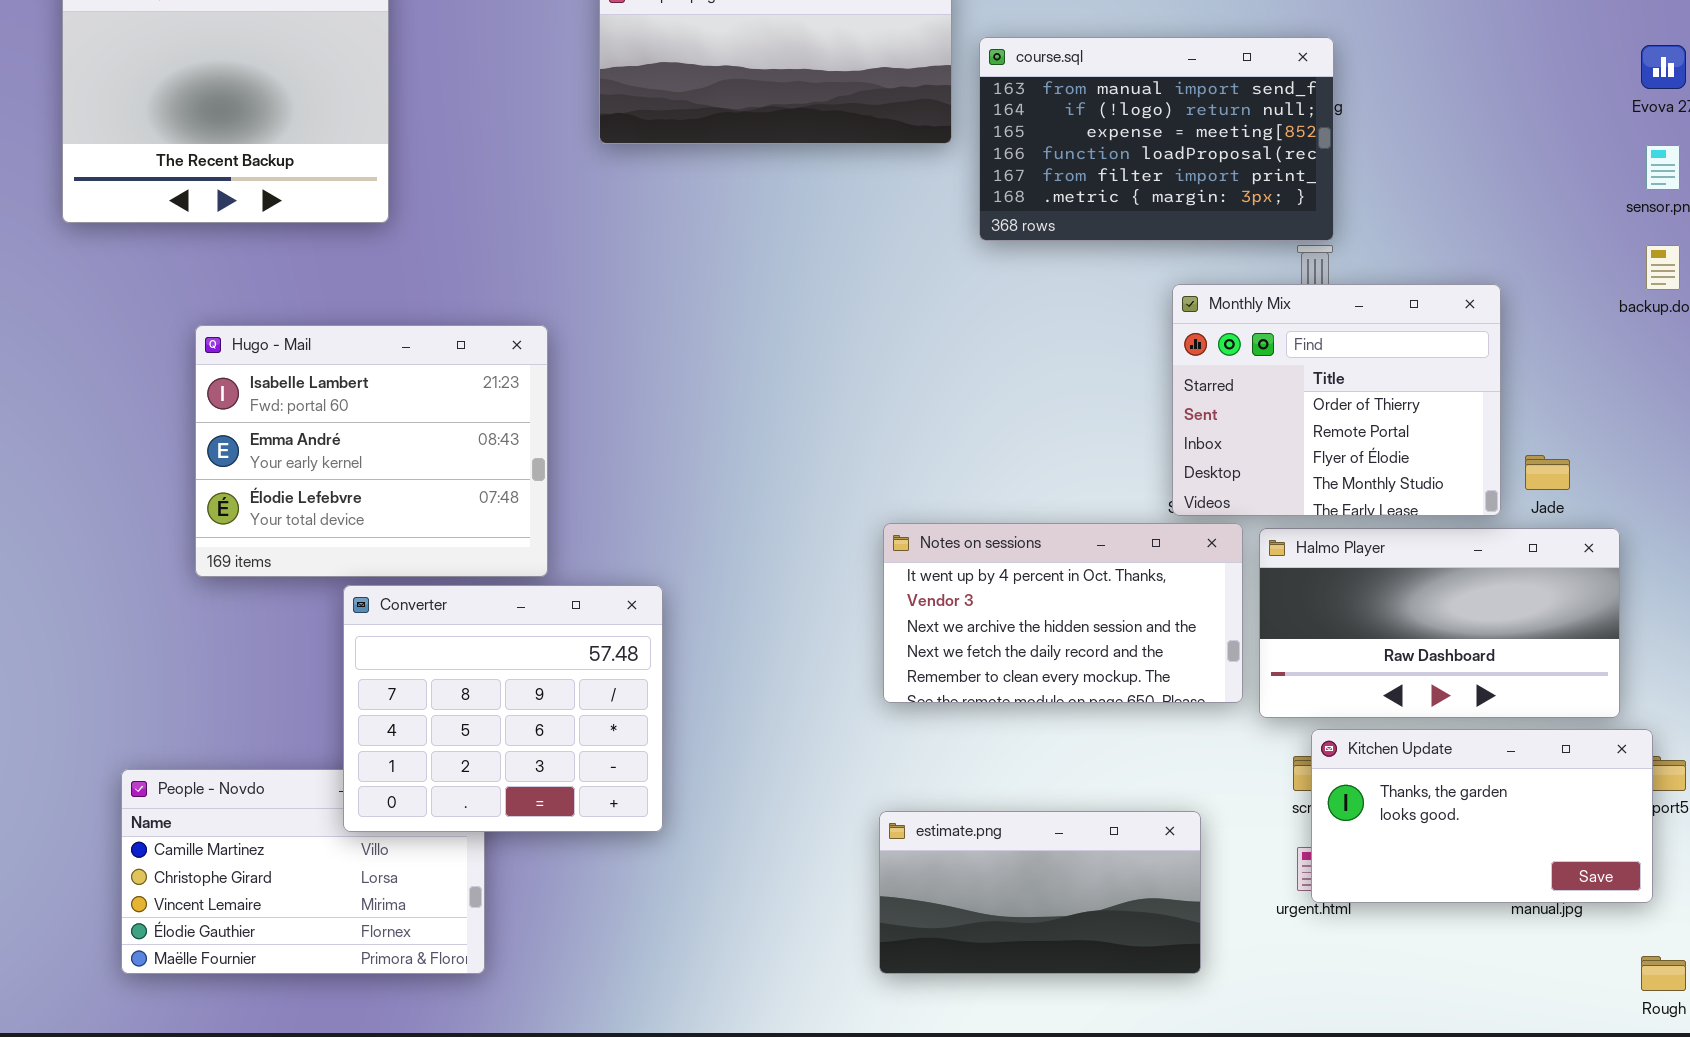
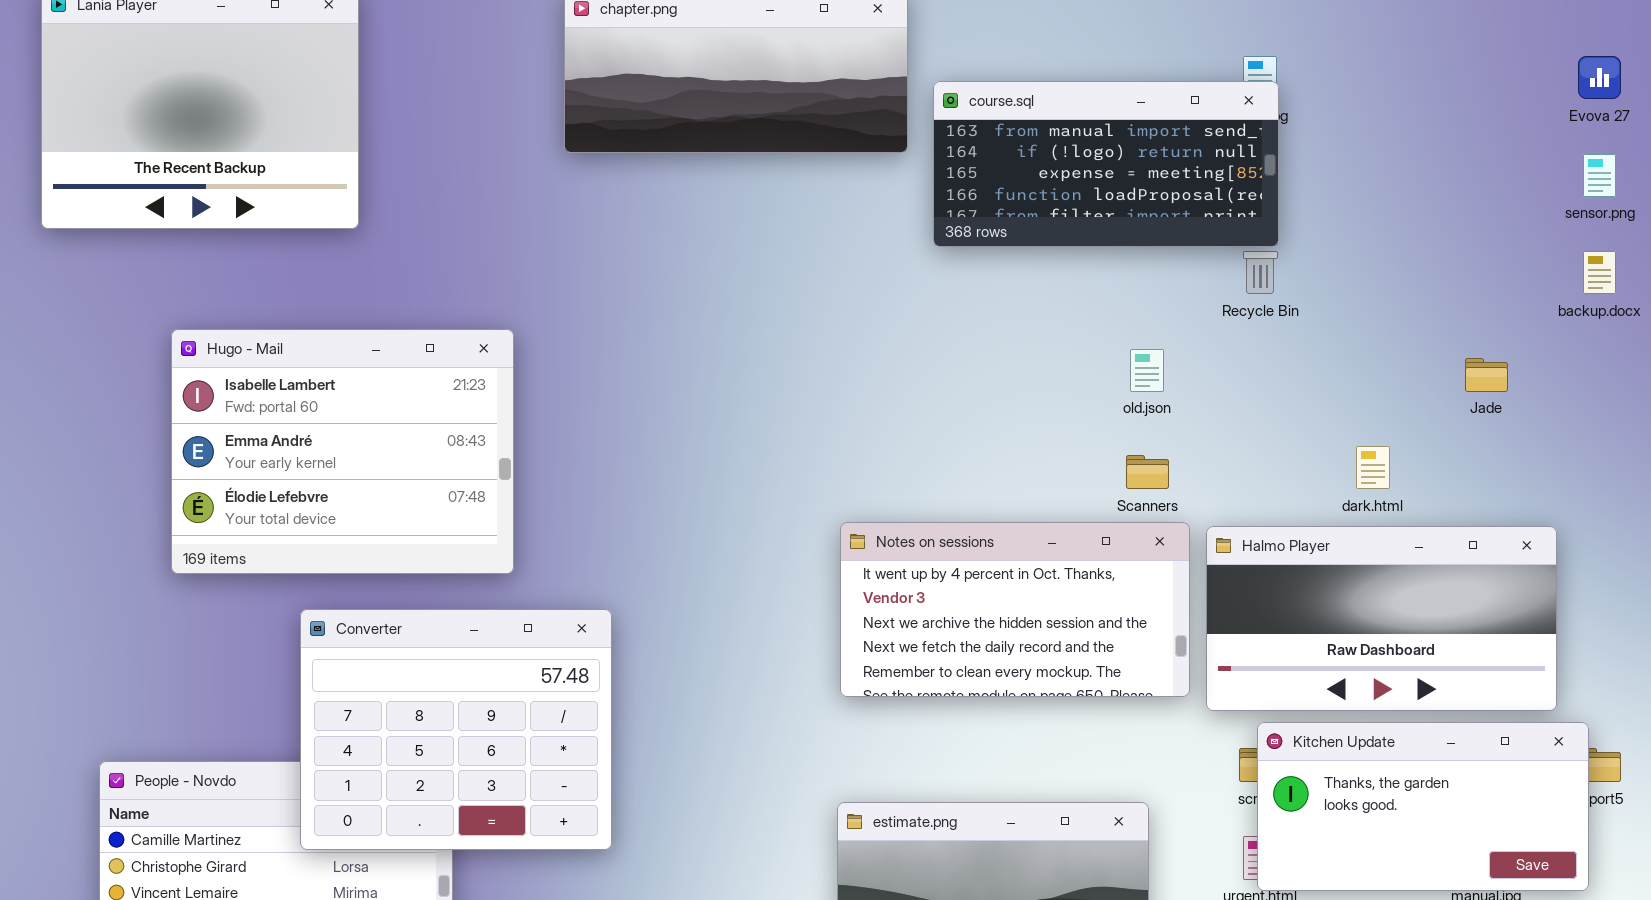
course.sql: [979,37,1334,241] -> [933,81,1279,247], resized
Monthly Mix: [1172,284,1501,516] -> none, closed
Jade: [1525,455,1570,490] -> [1465,358,1508,392], moved
Converter: [343,585,663,832] -> [300,609,612,850], moved

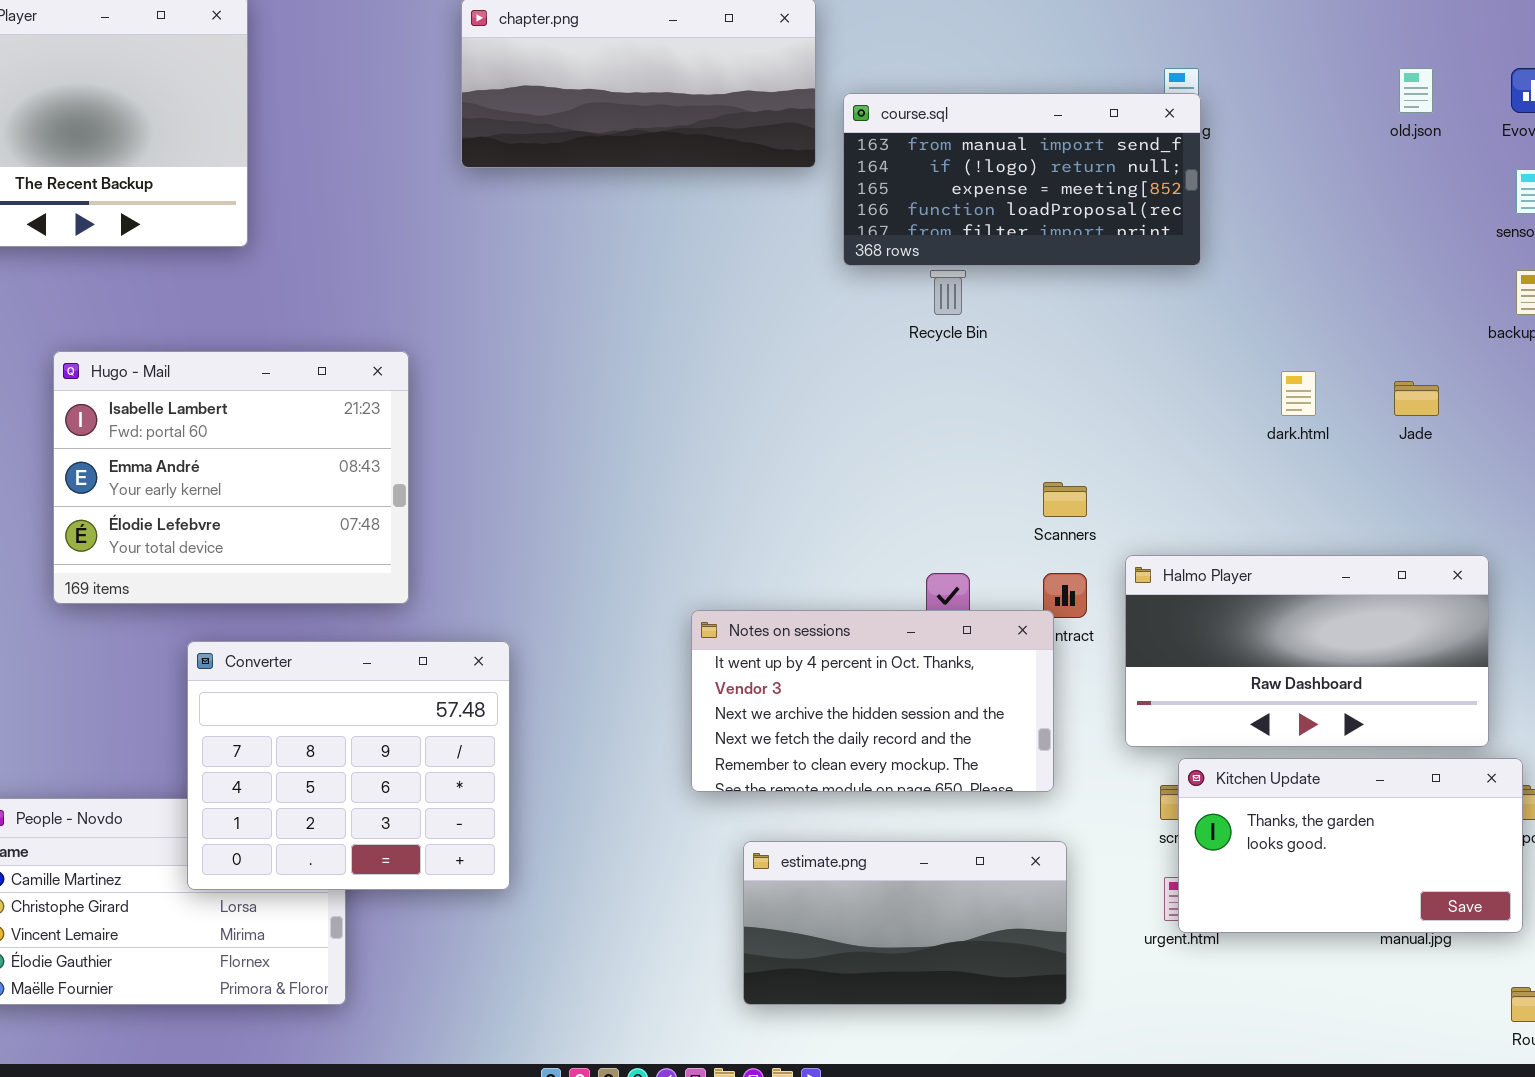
Recycle Bin: [1243,251,1278,294] -> [930,270,966,315], moved
old.json: [1130,349,1164,392] -> [1399,68,1433,113], moved
dark.html: [1356,446,1390,489] -> [1281,371,1316,416], moved
Notes on sessions: [840,522,1190,697] -> [691,610,1054,792], moved

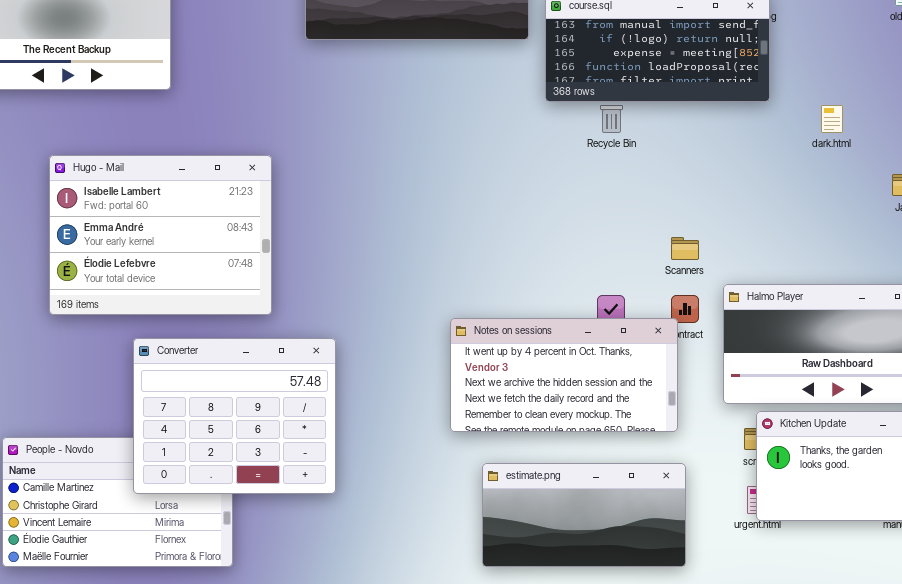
dark.html: [1281,371,1316,416] -> [821,105,843,133], moved

